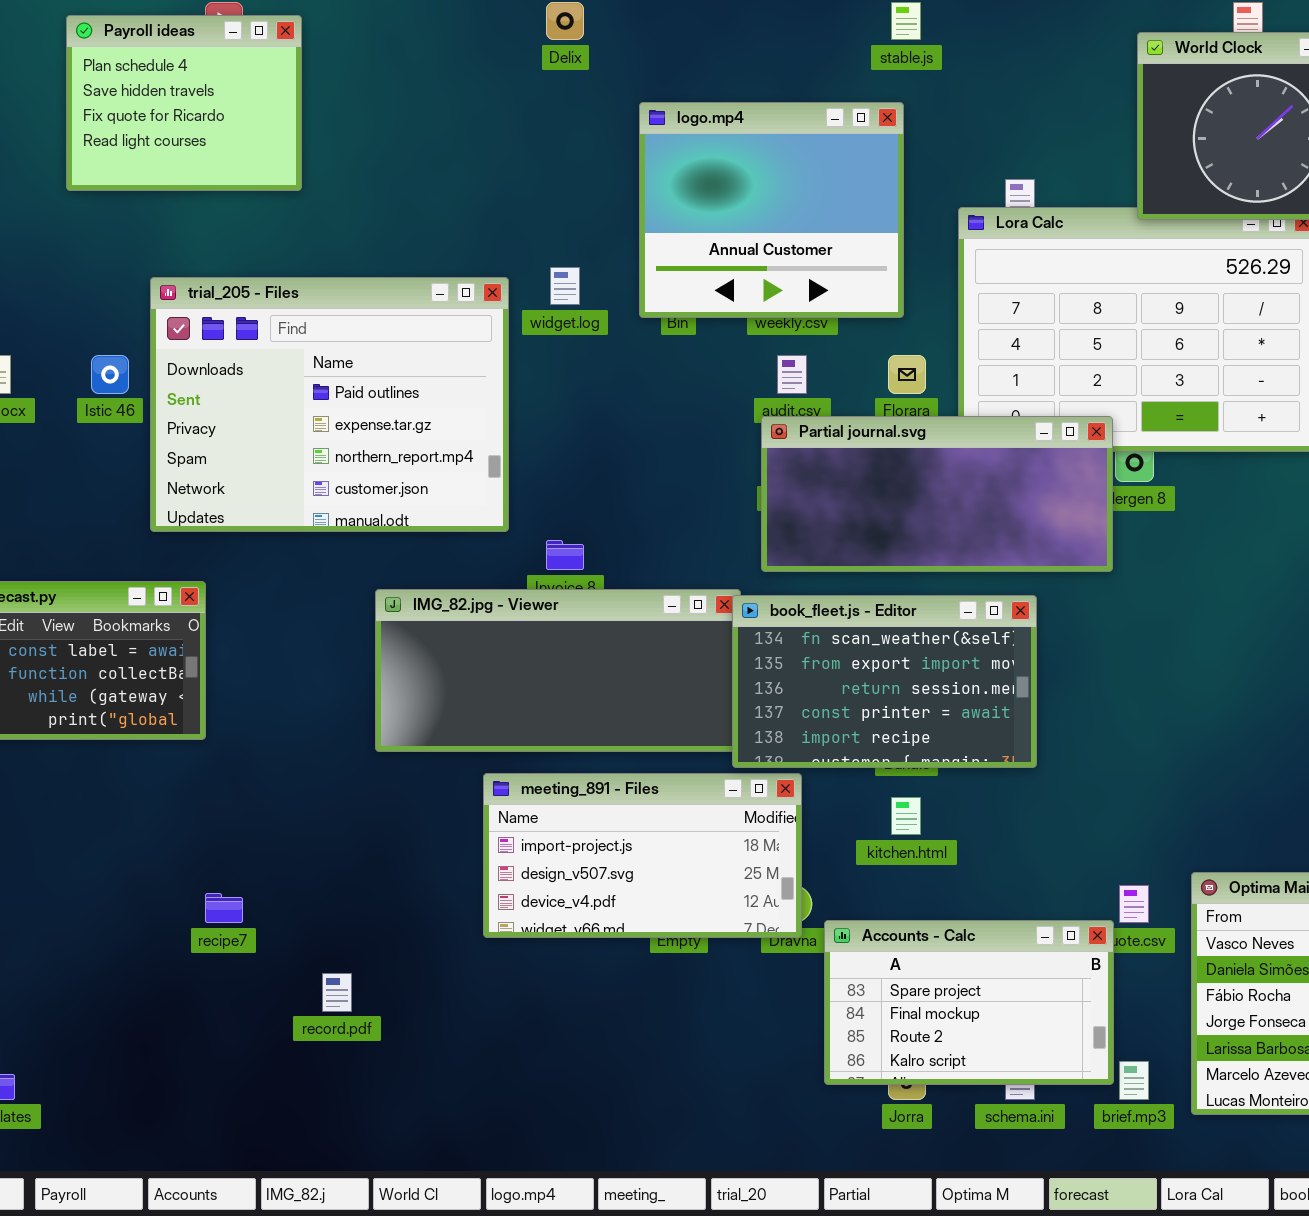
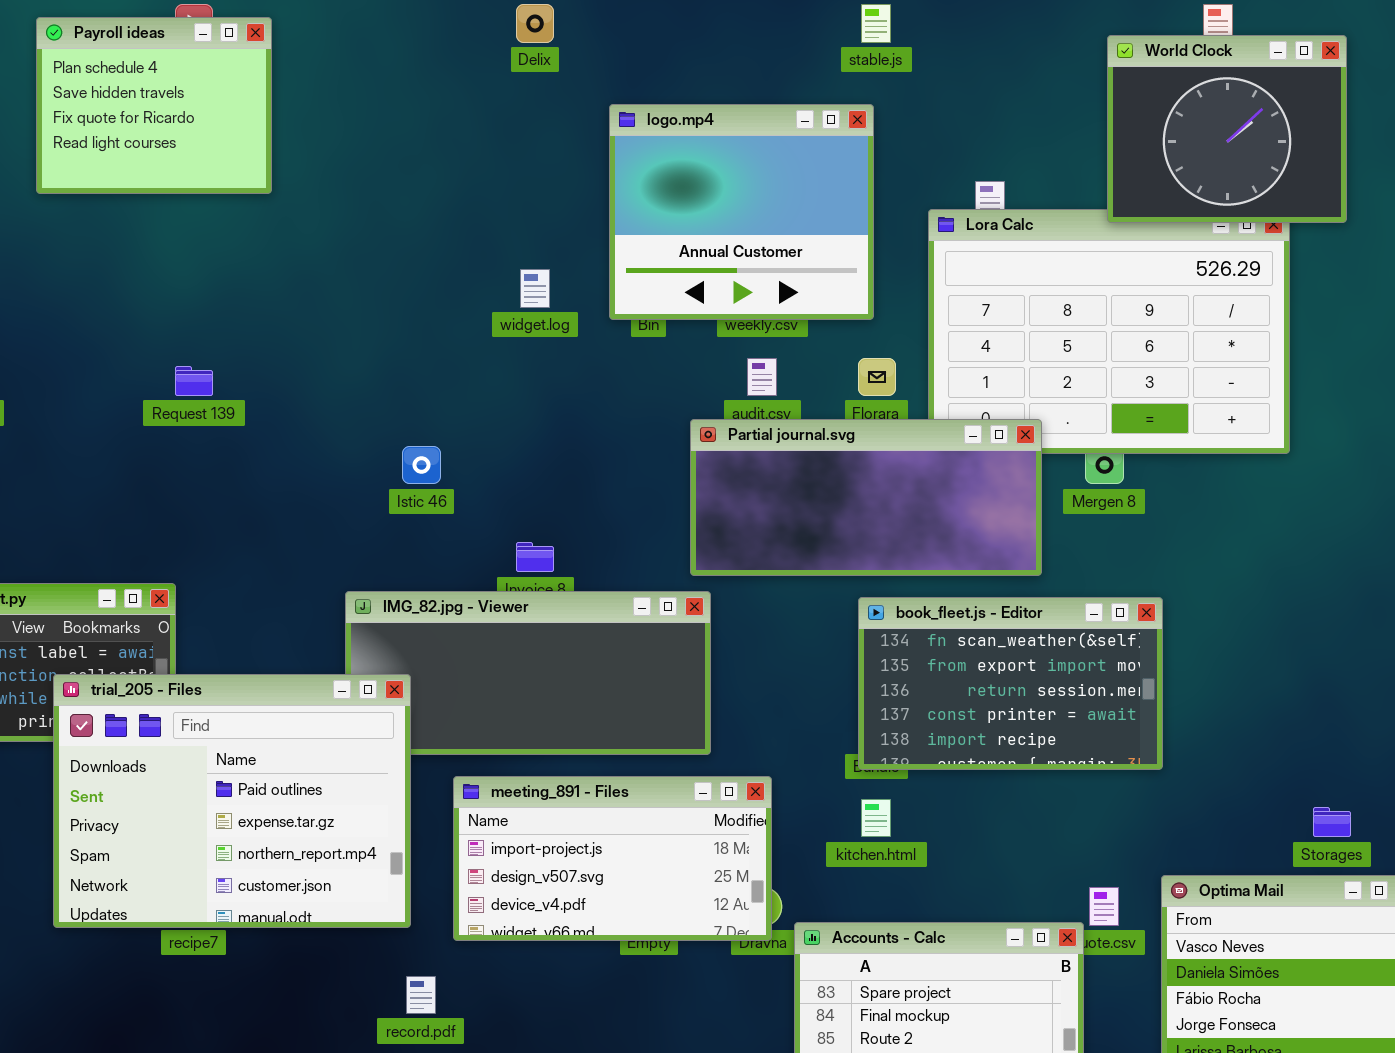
trial_205 - Files: [150,277,509,532] -> [53,674,411,928], moved
Istic 46: [91,355,129,394] -> [402,446,441,484], moved
Partial journal.svg: [761,416,1113,572] -> [690,419,1042,576], moved
book_fleet.js - Editor: [732,595,1037,768] -> [858,597,1163,770], moved
record.pdf: [322,973,352,1012] -> [406,976,436,1014], moved

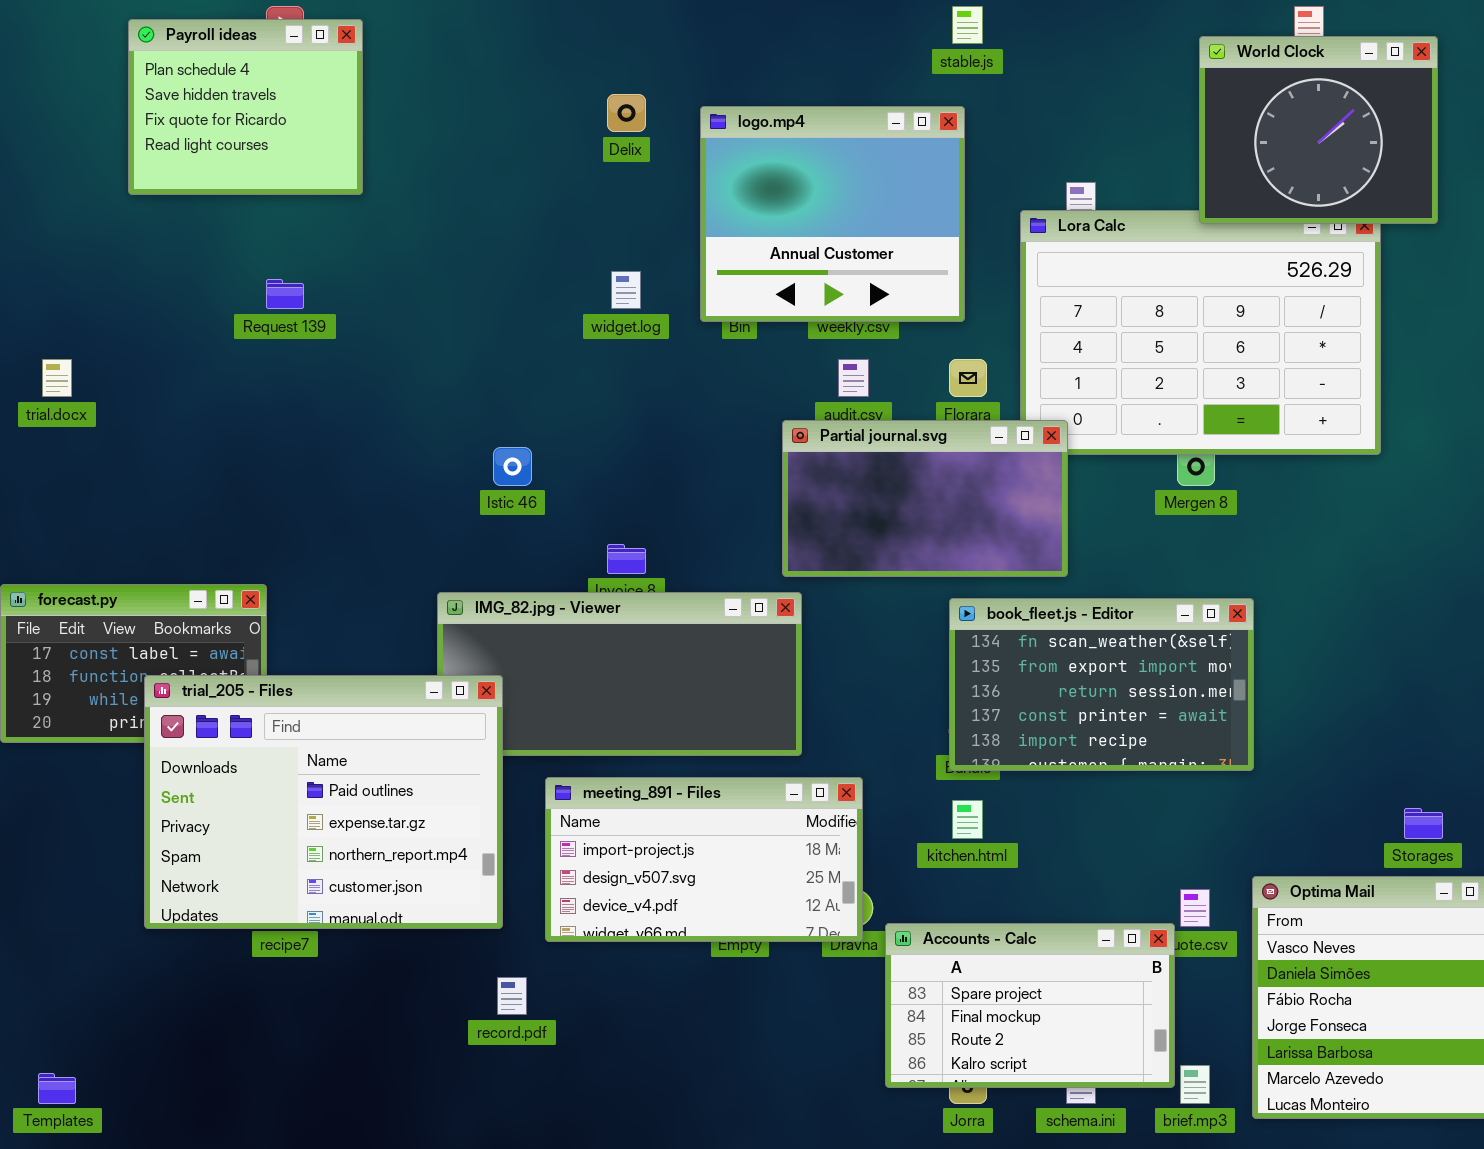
Delix: [516,4,554,43] -> [607,94,646,132], moved
Request 139: [175,366,213,396] -> [266,279,304,309], moved
Partial journal.svg: [690,419,1042,576] -> [782,420,1068,577], resized

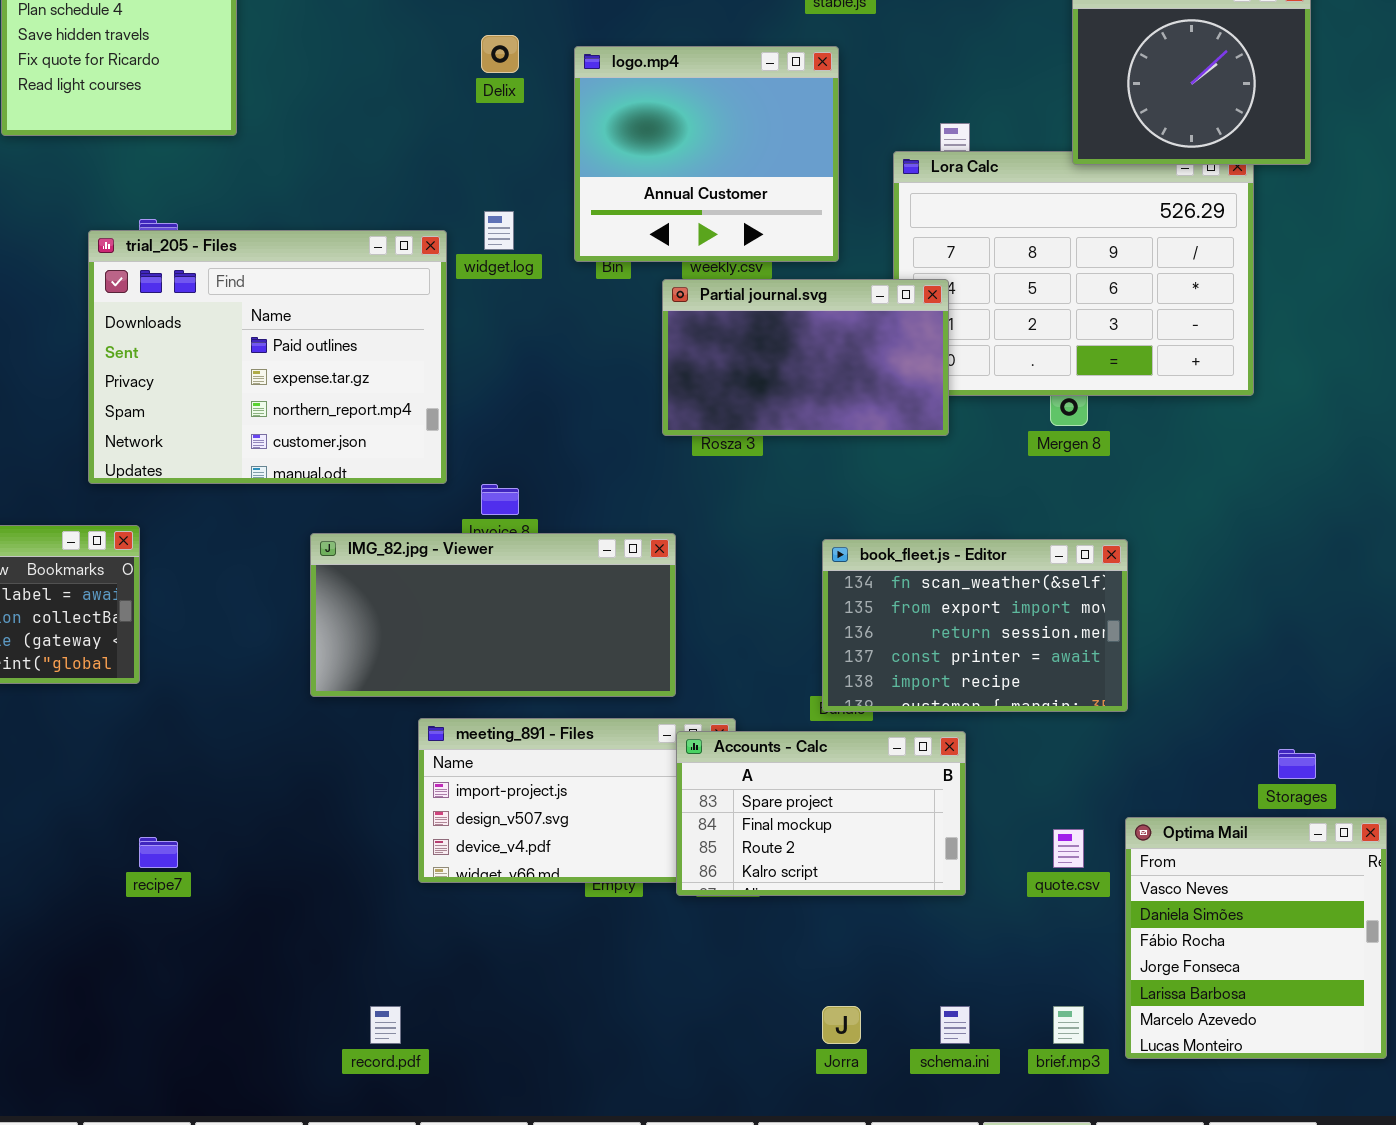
Partial journal.svg: [782,420,1068,577] -> [662,279,949,436], moved
trial_205 - Files: [144,675,503,929] -> [88,230,447,484], moved
Accounts - Calc: [885,923,1175,1088] -> [676,731,966,896], moved
record.pdf: [497,977,527,1015] -> [370,1006,401,1044], moved

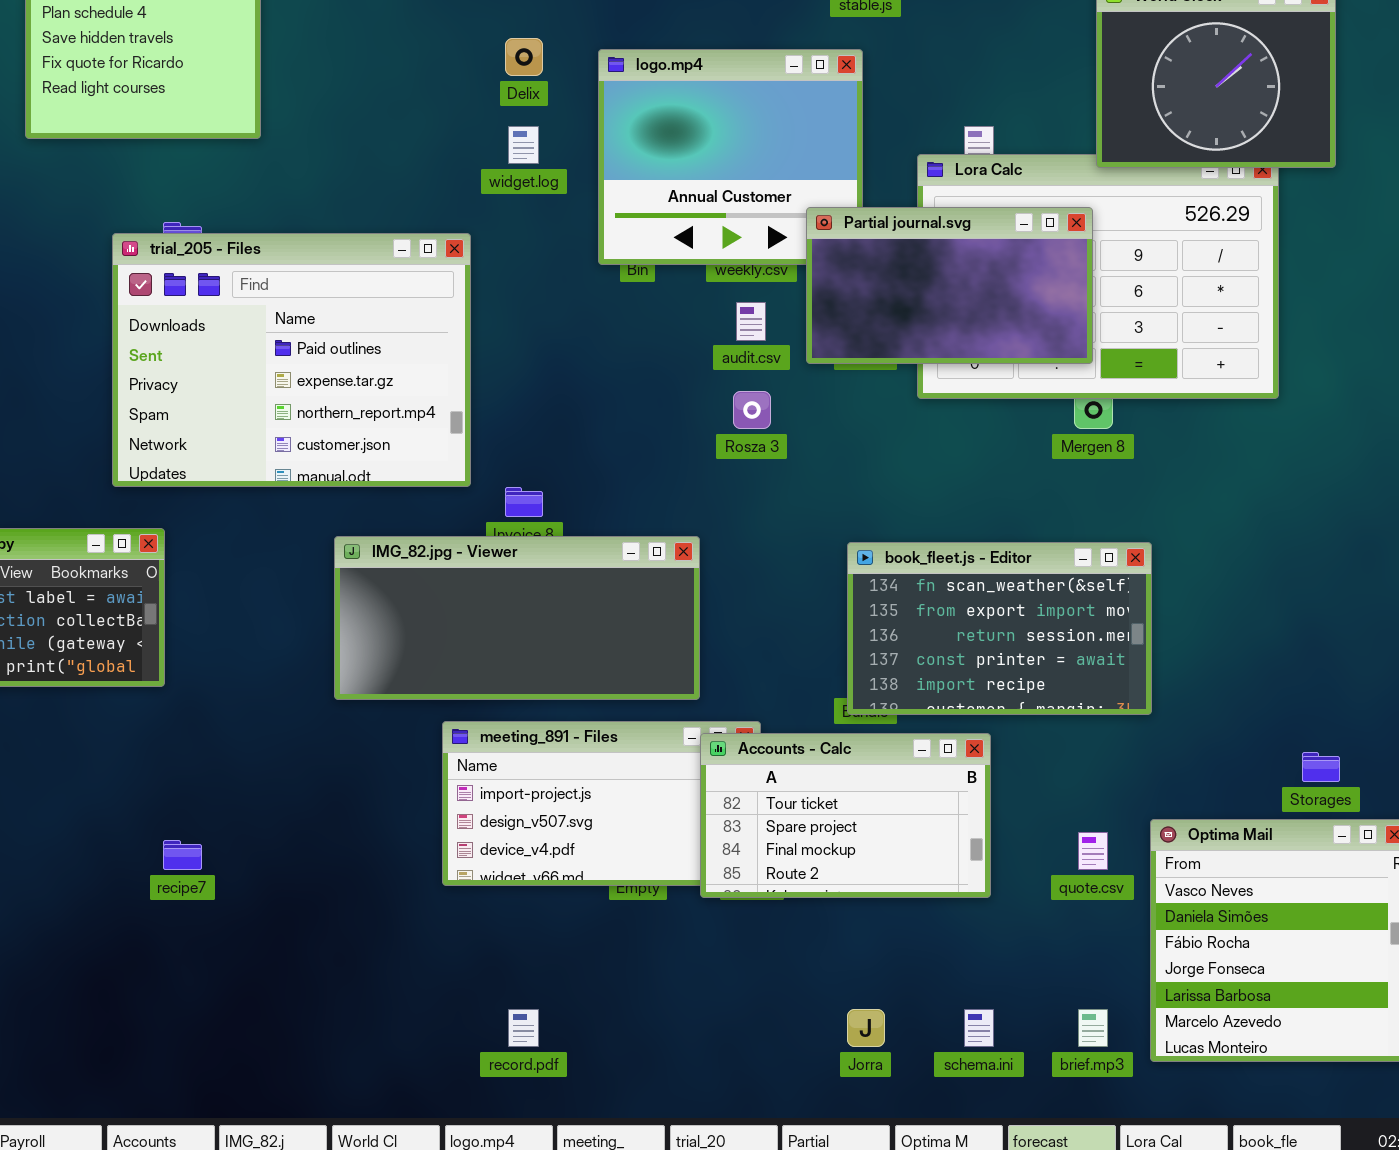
widget.log: [484,211,514,250] -> [508,126,539,164], moved
Partial journal.svg: [662,279,949,436] -> [806,207,1093,364], moved
Accounts - Calc: [676,731,966,896] -> [700,733,991,898], scrolled up 1 row
record.pdf: [370,1006,401,1044] -> [508,1009,539,1047], moved

